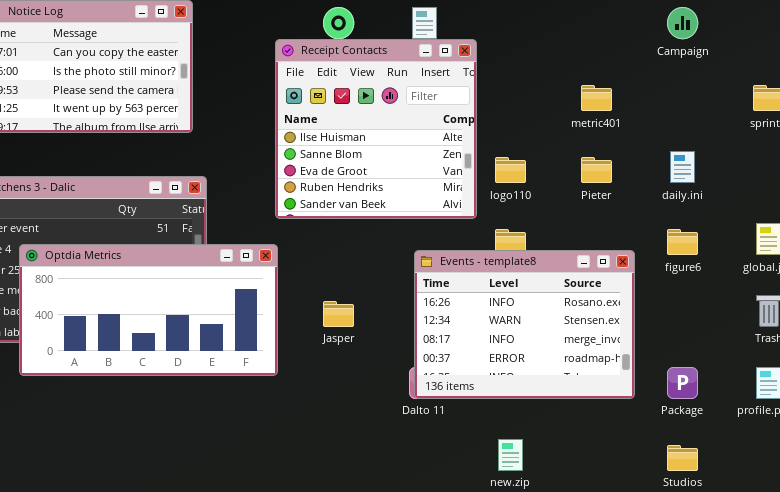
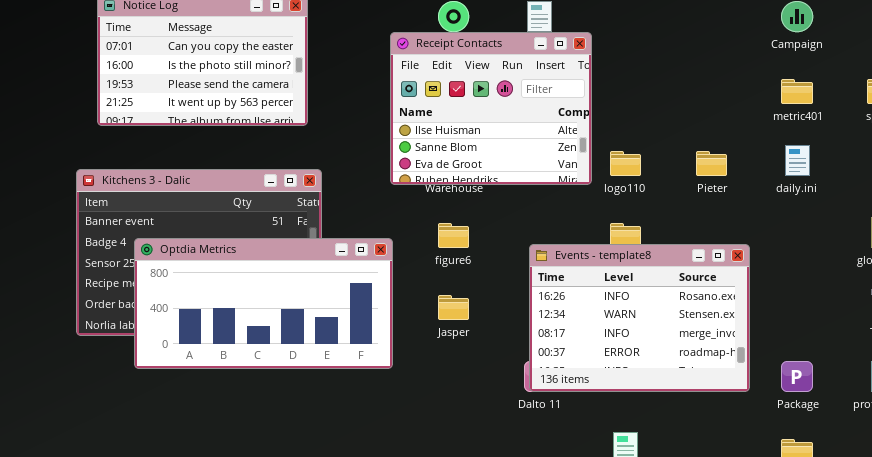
Receipt Contacts: [275,39,477,219] -> [390,32,592,185], resized
metric401: [581,85,612,111] -> [781,79,813,104], moved
figure6: [667,229,698,255] -> [438,223,469,248], moved

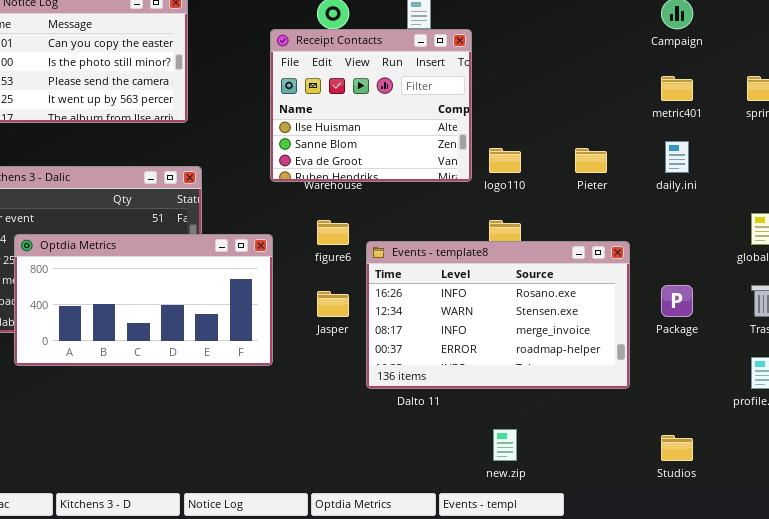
Events - template8: [529,244,750,392] -> [366,241,630,389], resized
Package: [781,361,813,392] -> [661,285,693,317], moved

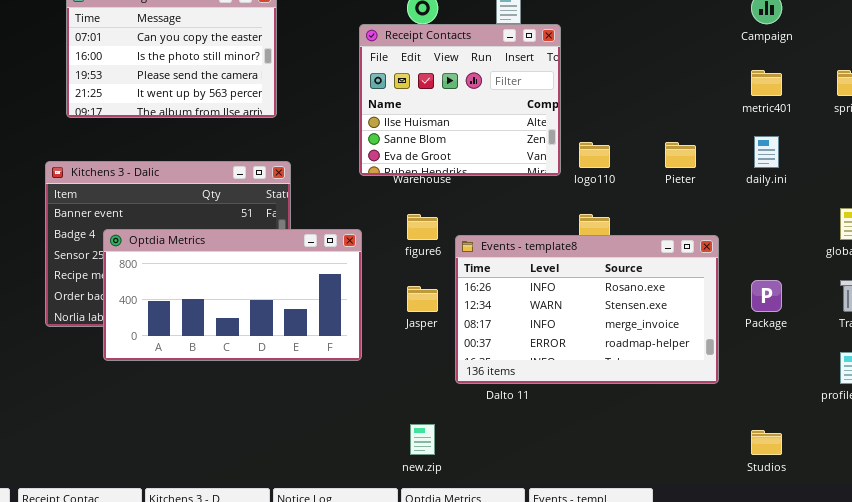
new.zip: [493,429,517,461] -> [410,424,435,455], moved

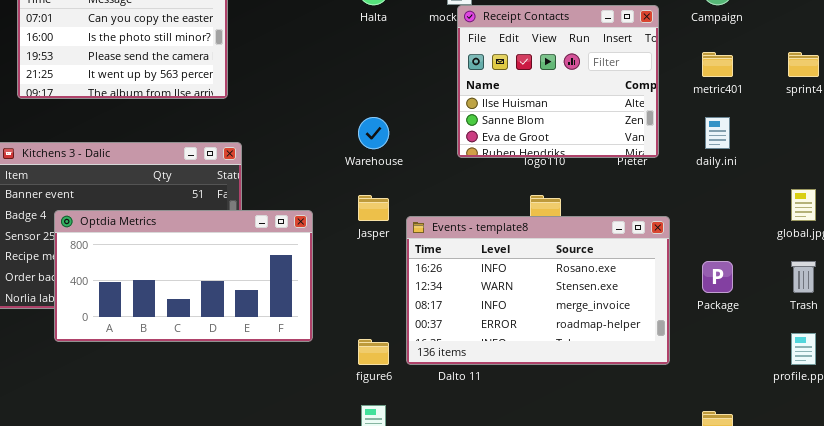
Receipt Contacts: [359,24,561,176] -> [457,5,659,158], moved
figure6: [407,214,438,240] -> [358,339,389,365], moved
Jasper: [407,286,438,312] -> [358,195,389,221], moved

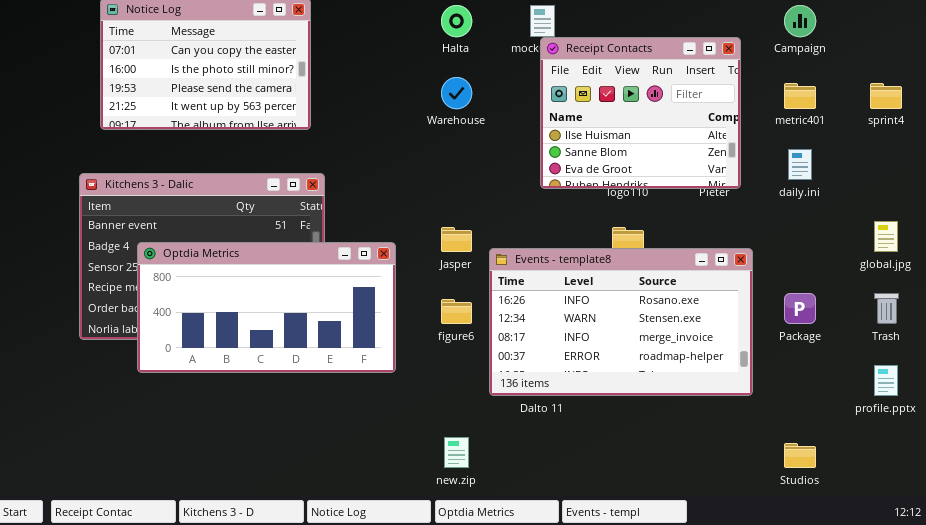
Warehouse: [358,117,389,149] -> [441,77,472,109], moved
figure6: [358,339,389,365] -> [441,299,472,324], moved

